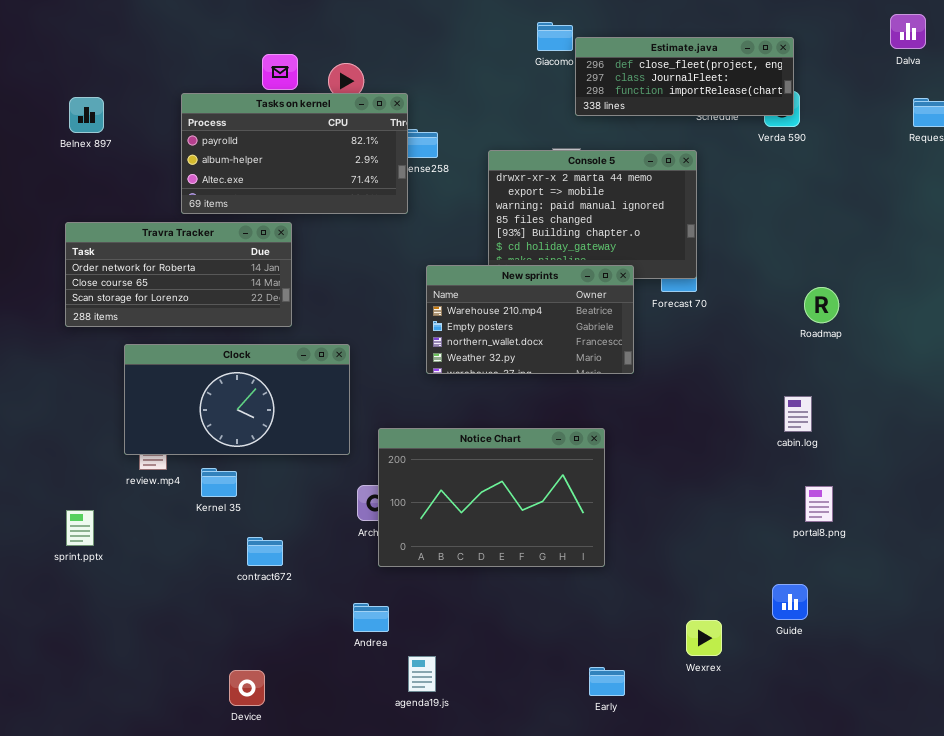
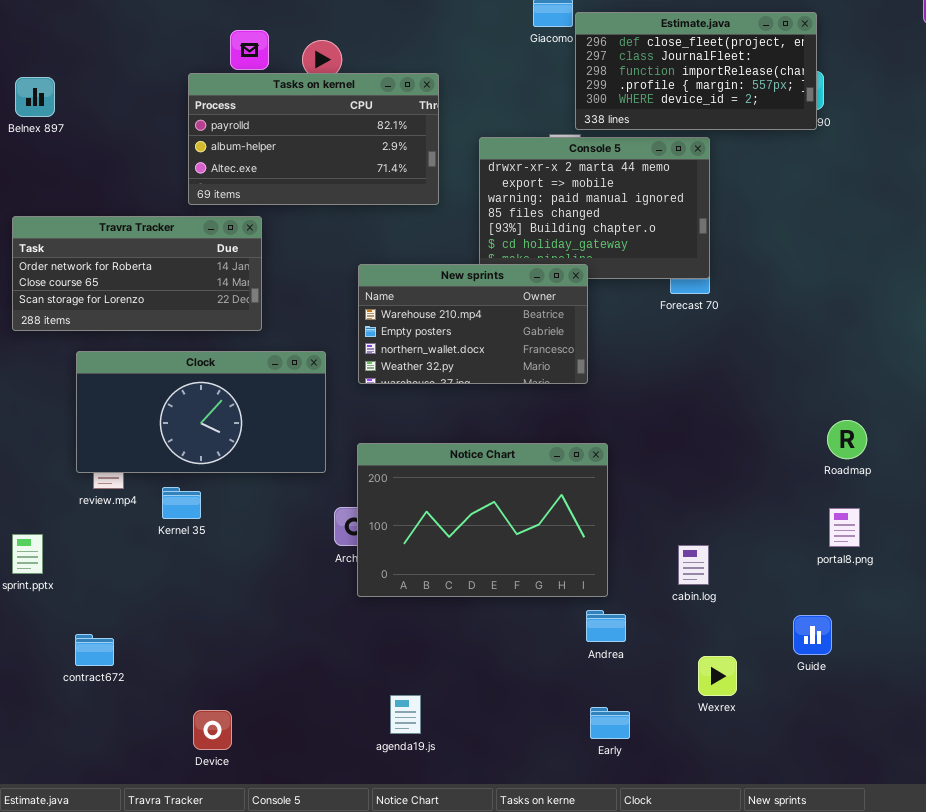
Estimate.java: [575,37,794,116] -> [575,12,817,130], resized
Tasks on kernel: [181,93,408,214] -> [188,73,439,205], moved
New sprints: [426,265,634,374] -> [358,264,588,384], moved
Roadmap: [804,287,839,323] -> [827,420,867,459], moved
cabin.log: [784,396,812,432] -> [678,545,709,585], moved
contract672: [247,537,283,566] -> [75,634,114,666], moved
Andrea: [353,603,389,632] -> [586,610,626,642], moved

